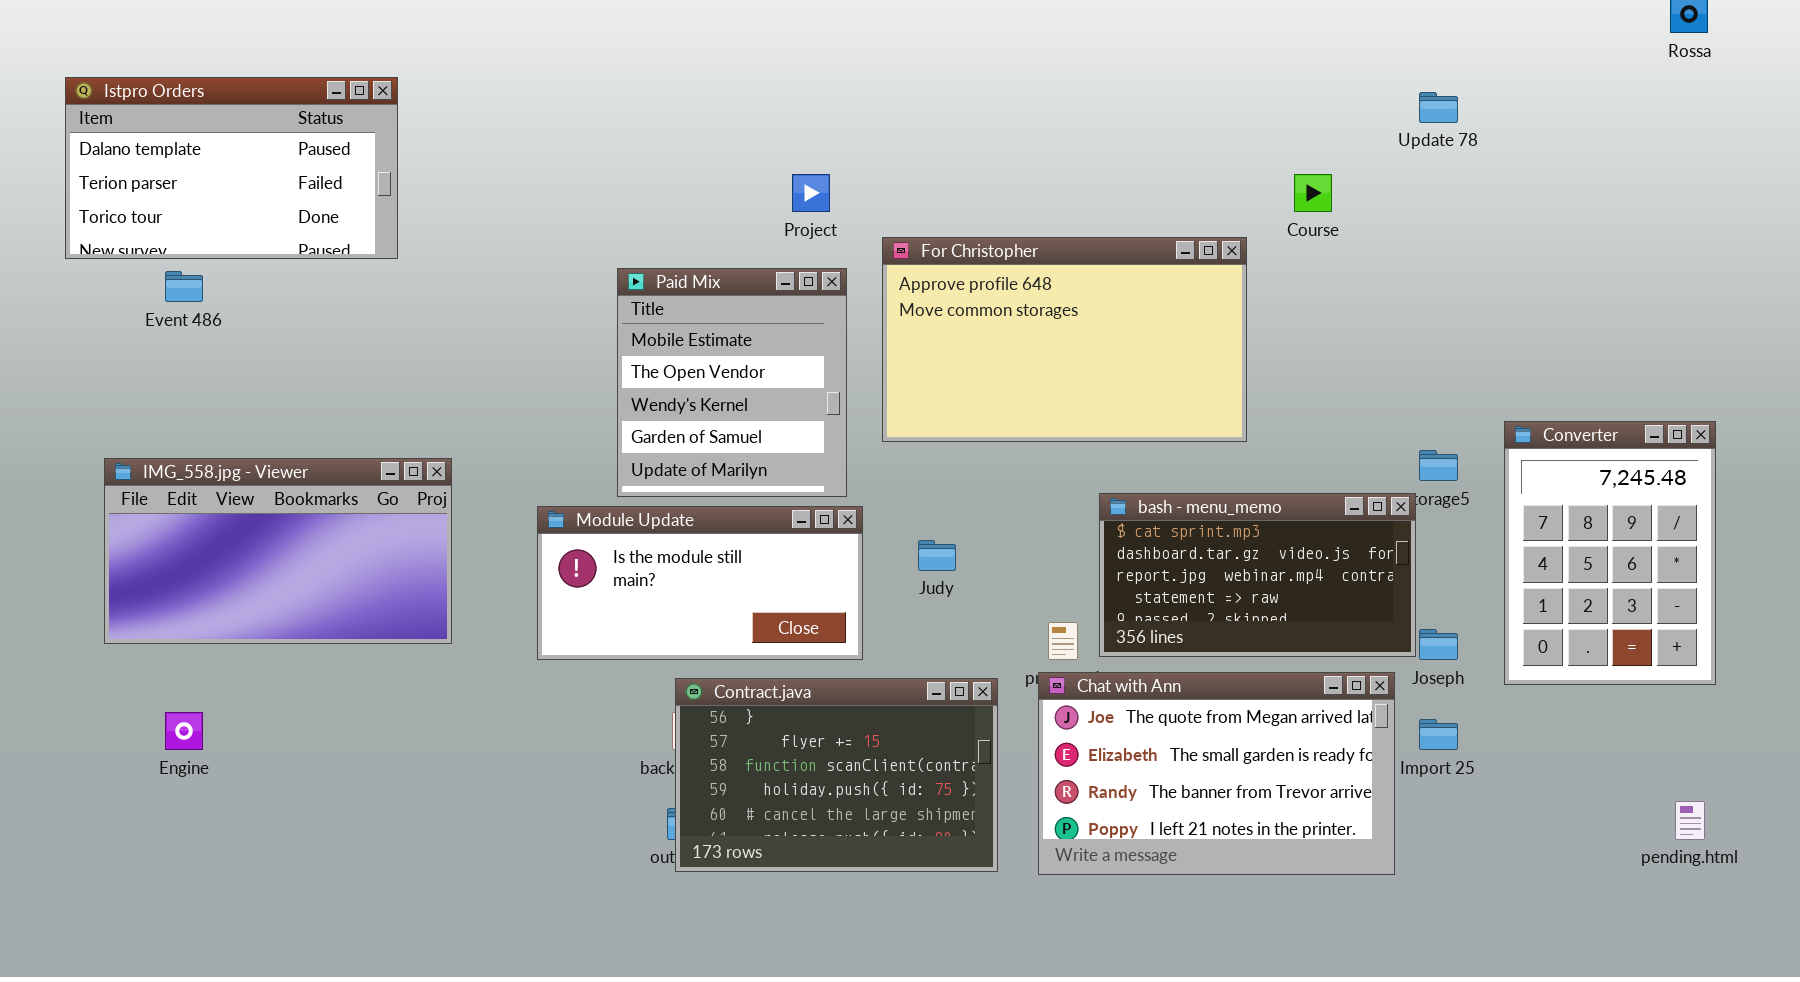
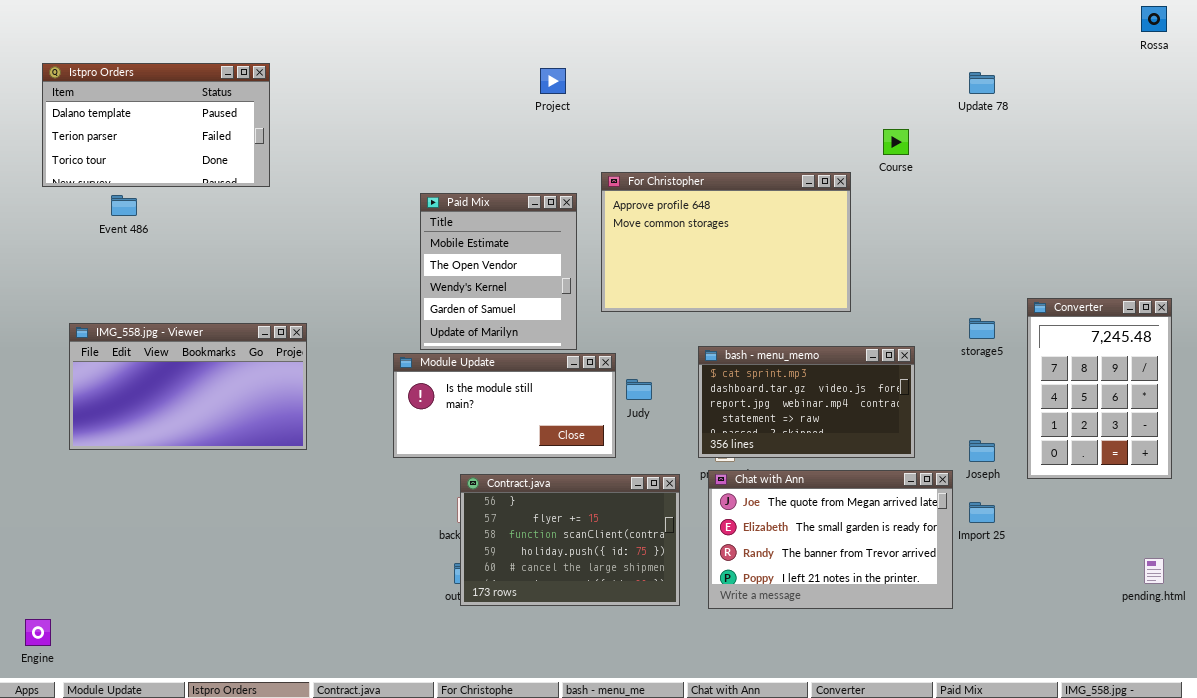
Project: [792,174,830,212] -> [540,68,566,94], moved
bash - menu_memo: [1099,493,1416,657] -> [698,346,915,458], moved
Module Update: [537,506,863,660] -> [393,353,616,458], moved
Engine: [165,712,203,750] -> [25,619,51,646], moved

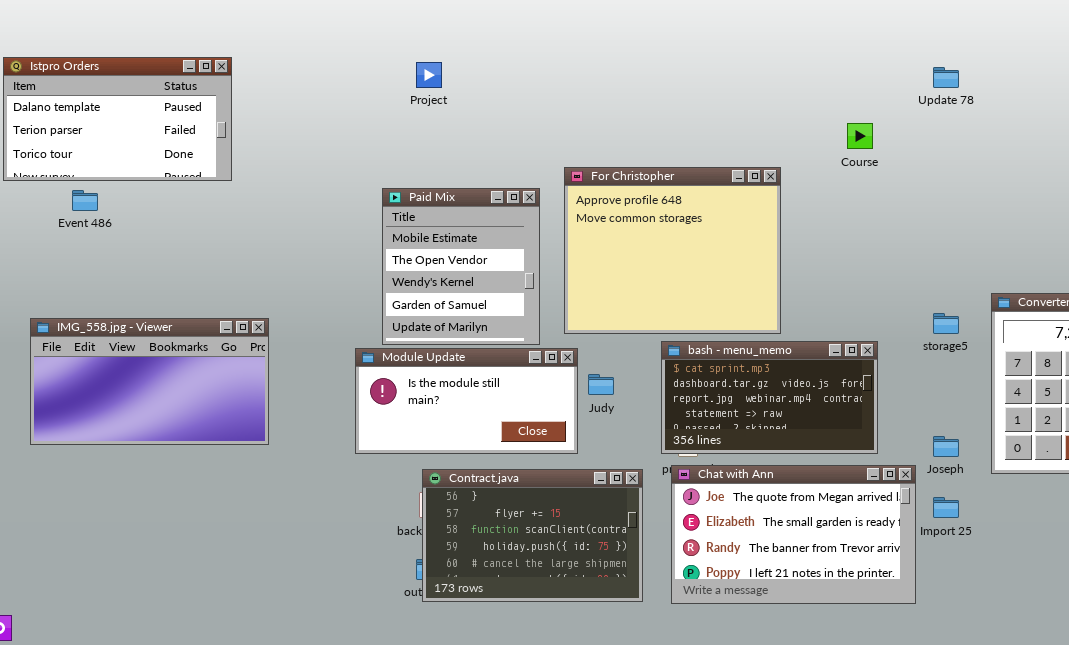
Project: [540,68,566,94] -> [416,62,442,88], moved
For Christopher: [601,172,851,312] -> [564,167,781,334], resized

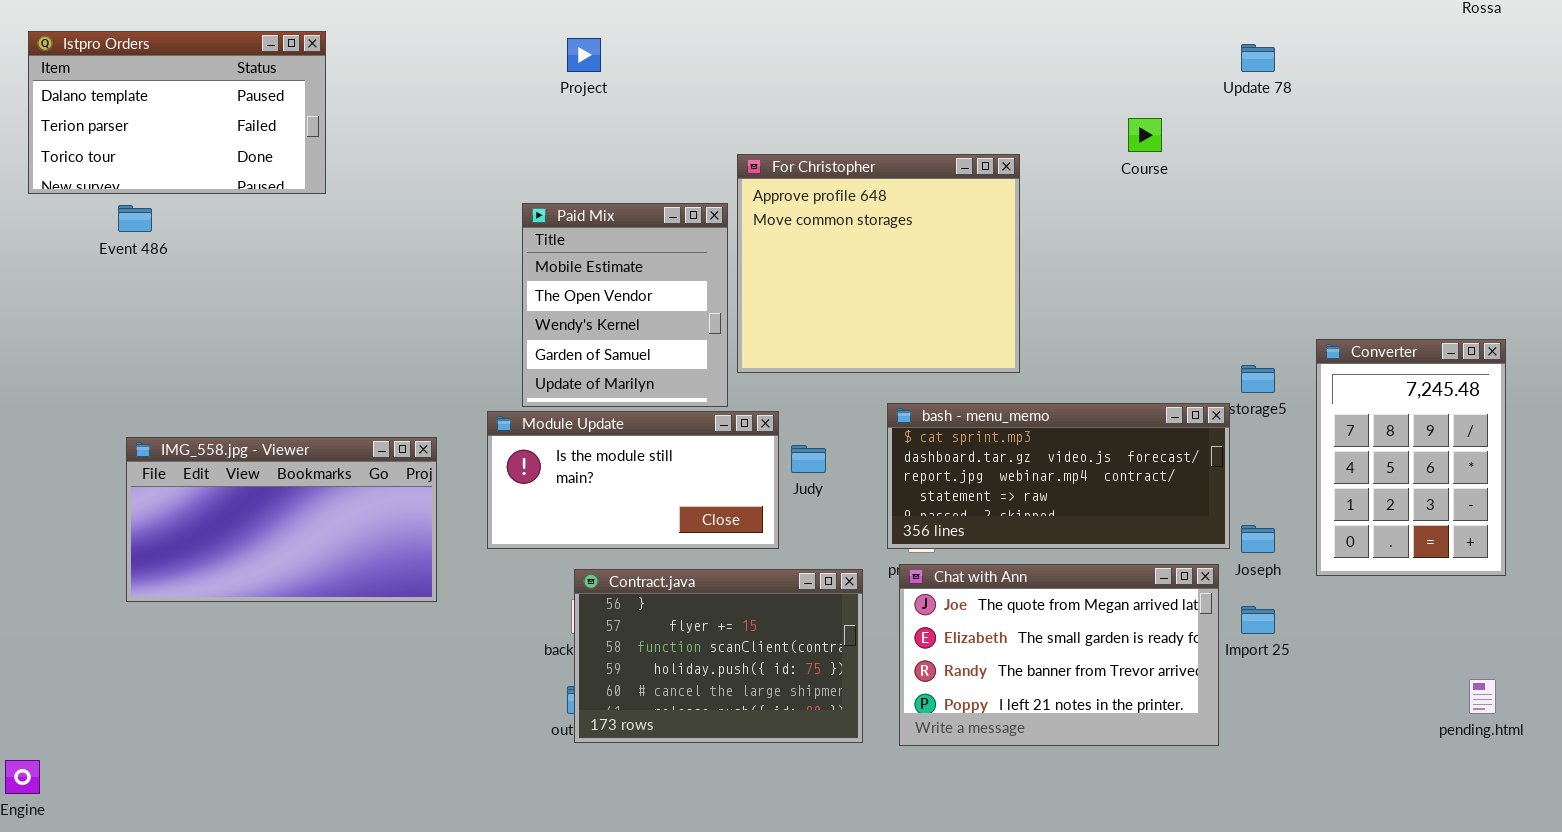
For Christopher: [564,167,781,334] -> [737,154,1020,373], moved
IMG_558.jpg - Viewer: [30,318,269,445] -> [126,437,437,602], moved
bash - menu_memo: [661,341,878,454] -> [887,403,1230,549], resized

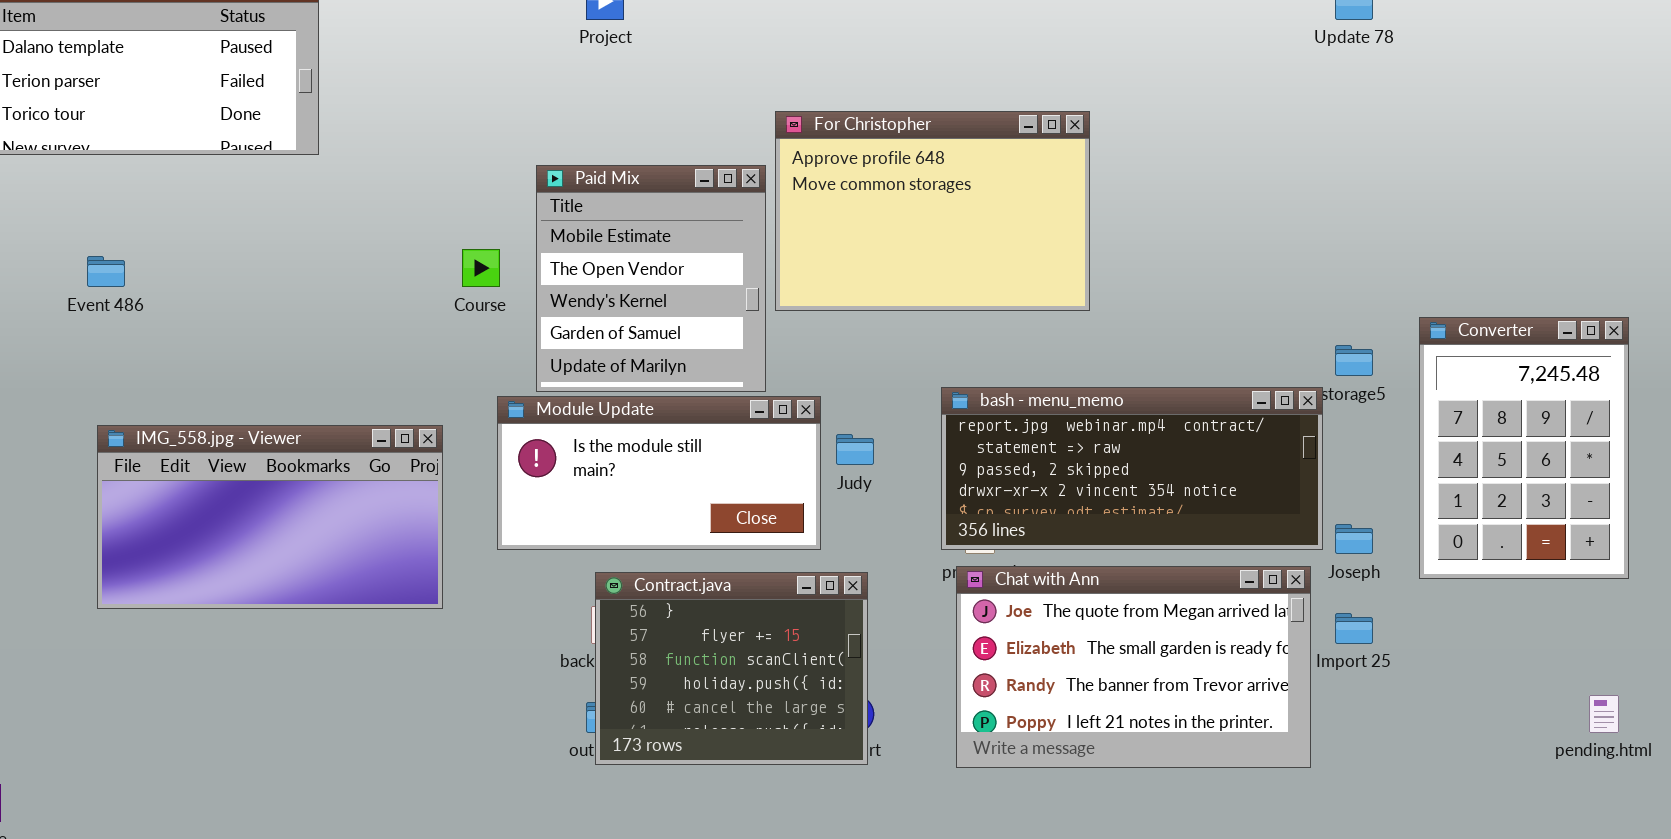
Course: [1128,118,1162,152] -> [462,249,500,287], moved
For Christopher: [737,154,1020,373] -> [775,111,1090,311], resized
Event 486: [118,205,152,232] -> [87,256,125,287], moved
bash - menu_memo: [887,403,1230,549] -> [941,387,1323,550], scrolled down 2 rows
Contract.java: [574,569,863,743] -> [595,572,868,765], resized

